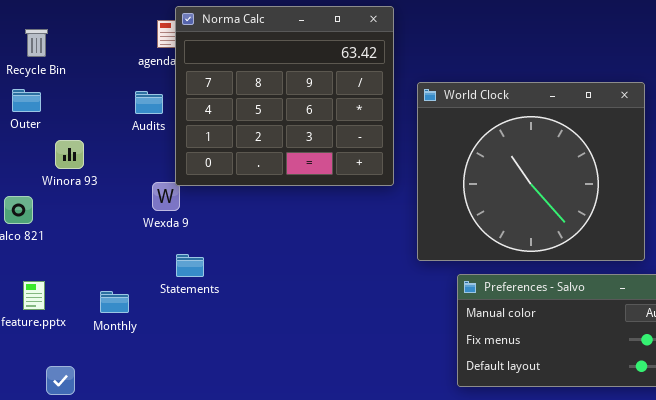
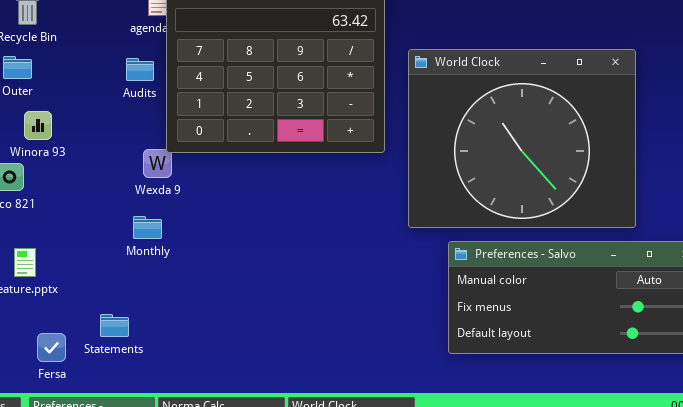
Winora 93: [55,140,84,169] -> [24,111,52,140], moved
Statements: [176,254,204,277] -> [100,314,129,337], moved
Monthly: [100,291,129,313] -> [133,216,162,239], moved

